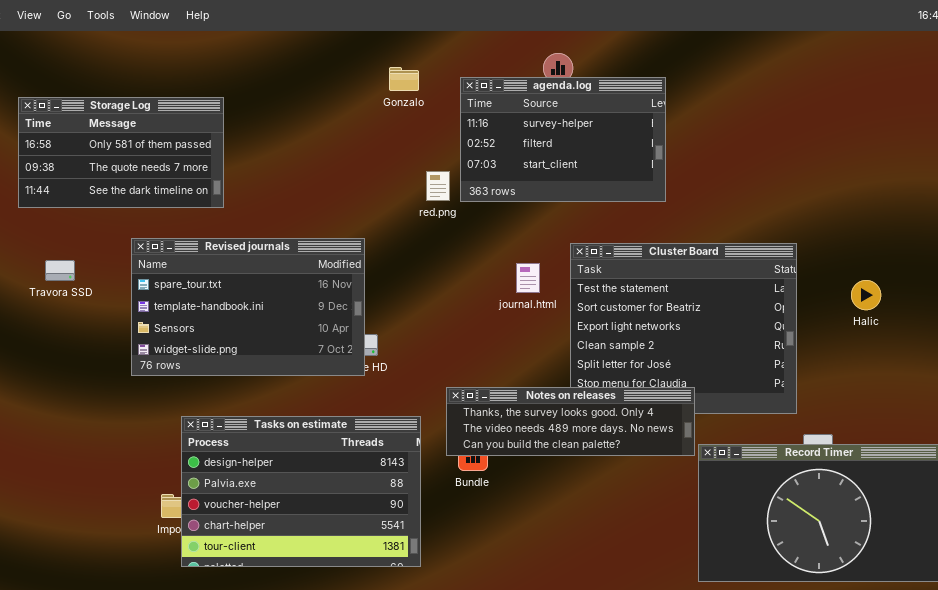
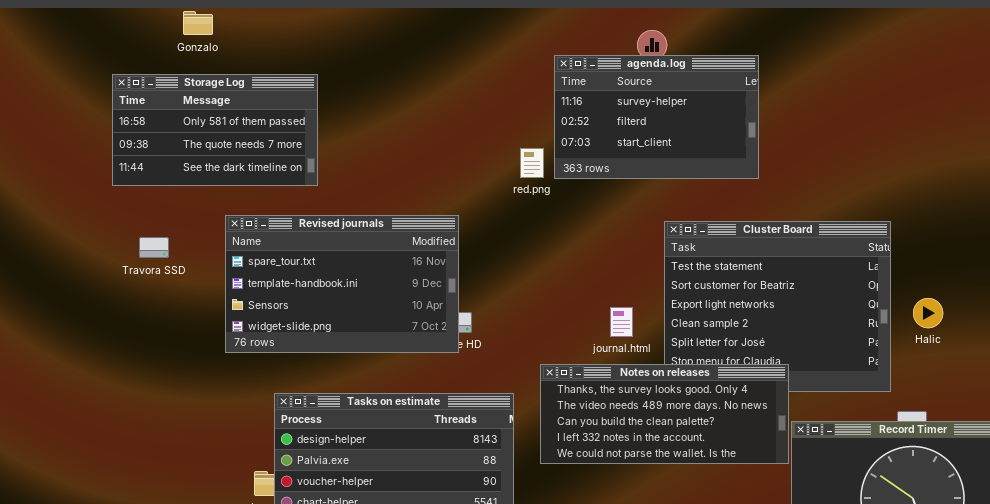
Gonzalo: [389,67,419,91] -> [183,11,213,35], moved
journal.html: [516,263,540,293] -> [610,307,633,337], moved
Halic: [851,280,881,310] -> [913,298,943,328], moved
Notes on releases: [446,387,695,456] -> [540,364,789,464], resized

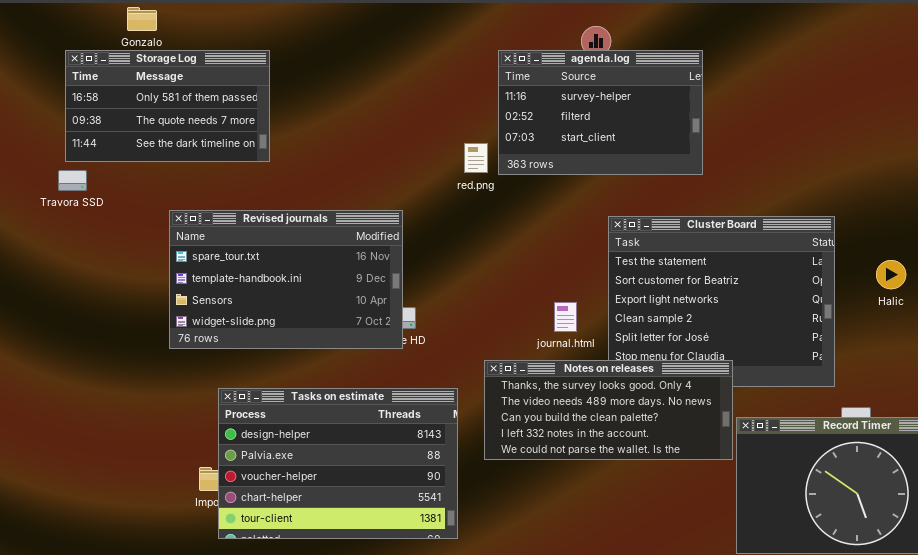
Storage Log: [112,74,318,186] -> [65,50,270,162], moved
Travora SSD: [139,237,169,258] -> [58,170,87,191], moved
Halic: [913,298,943,328] -> [876,260,906,289], moved

